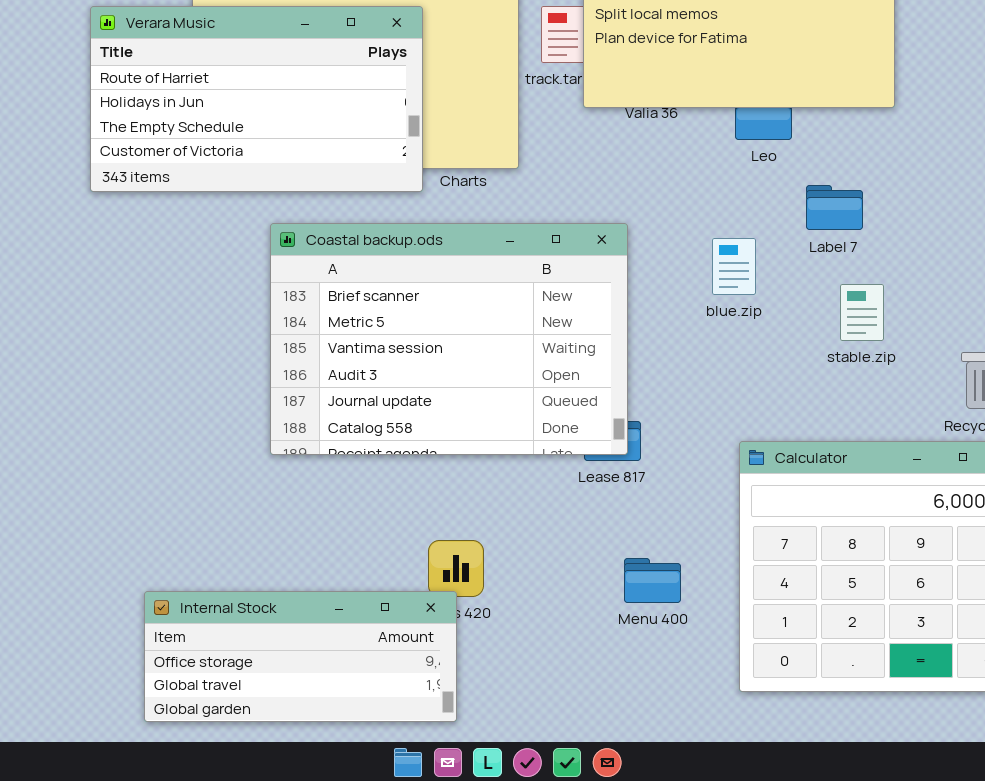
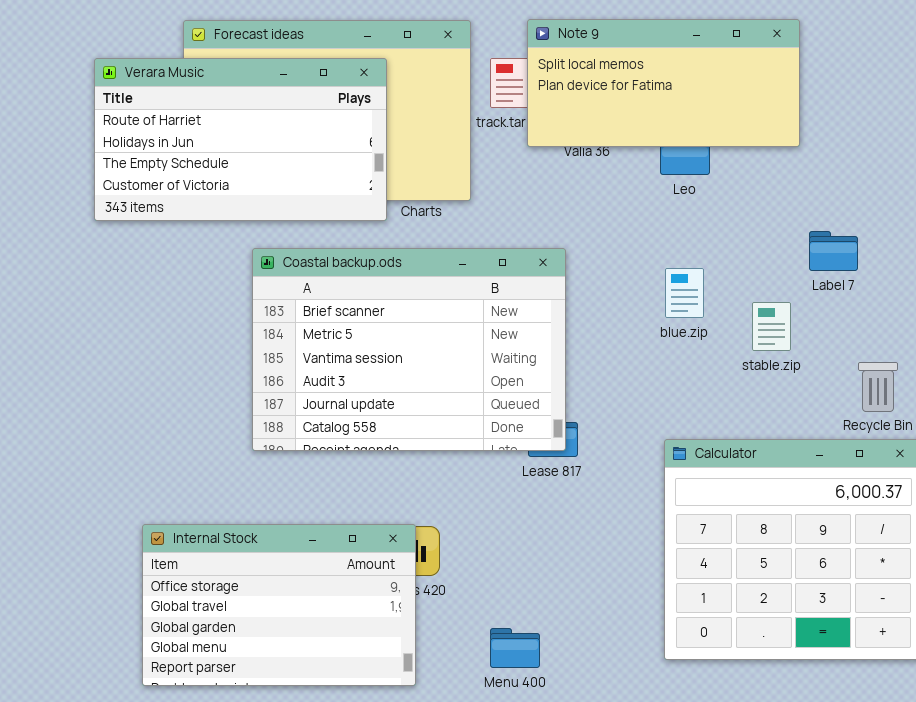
Label 7: [806,185,863,230] -> [809,231,858,271], moved
blue.zip: [712,238,756,295] -> [665,268,704,318], moved
Menu 400: [624,558,681,603] -> [490,628,540,668], moved
Internal Stock: [144,591,457,722] -> [142,524,416,686], resized

